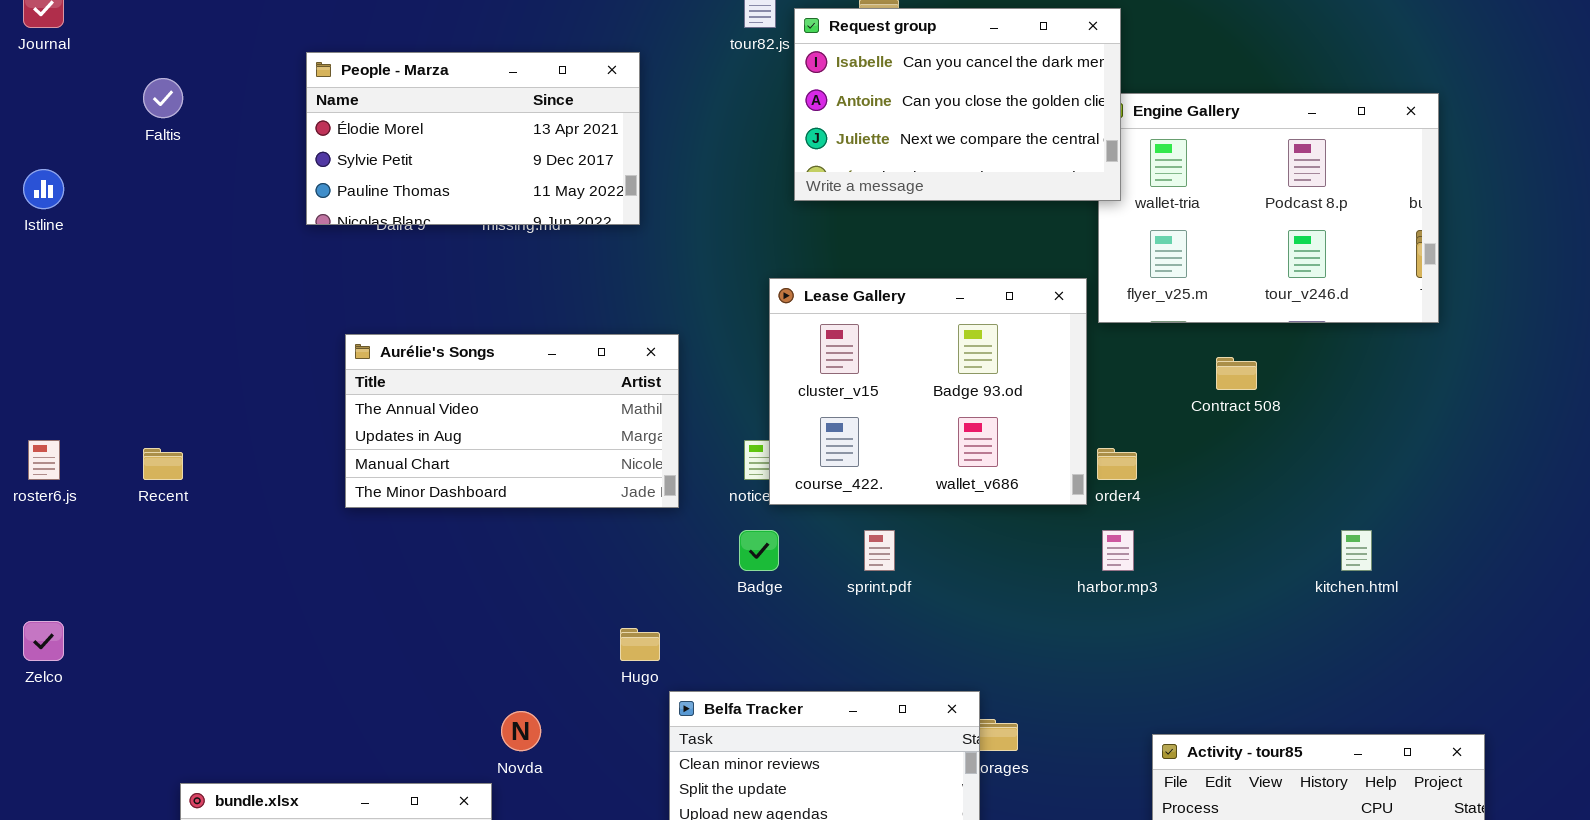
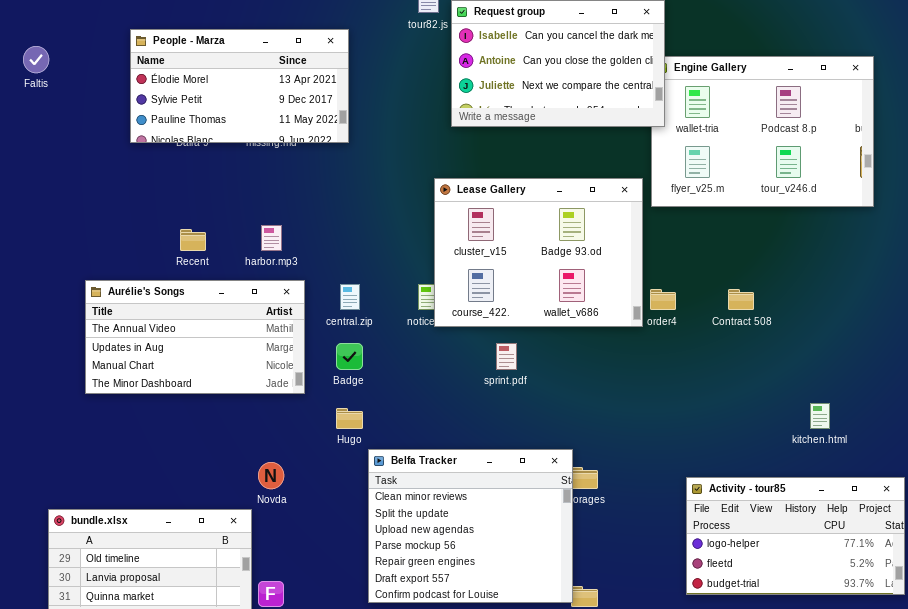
Aurélie's Songs: [345,334,679,508] -> [85,280,305,394], moved
Contract 508: [1216,357,1257,390] -> [728,289,754,310], moved
Recent: [143,448,183,480] -> [180,229,206,251], moved
Badge: [739,530,779,571] -> [336,343,363,370], moved
harbor.mp3: [1102,530,1134,571] -> [261,225,282,251], moved
kitchen.html: [1341,530,1372,571] -> [810,403,830,429], moved

